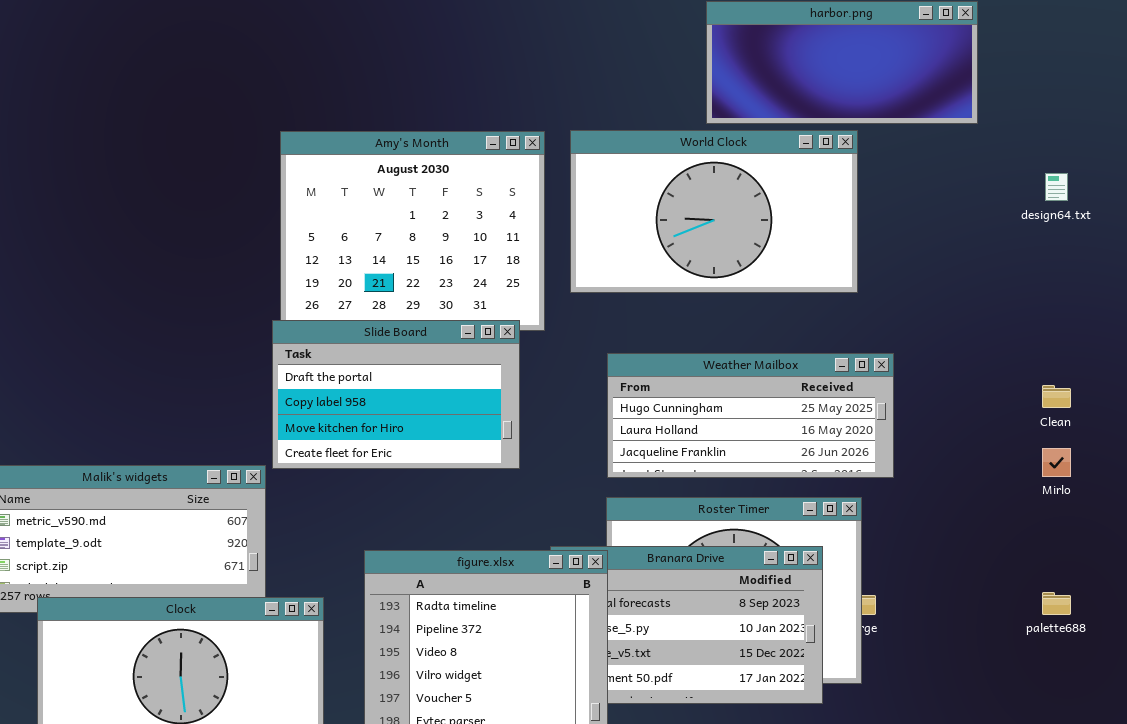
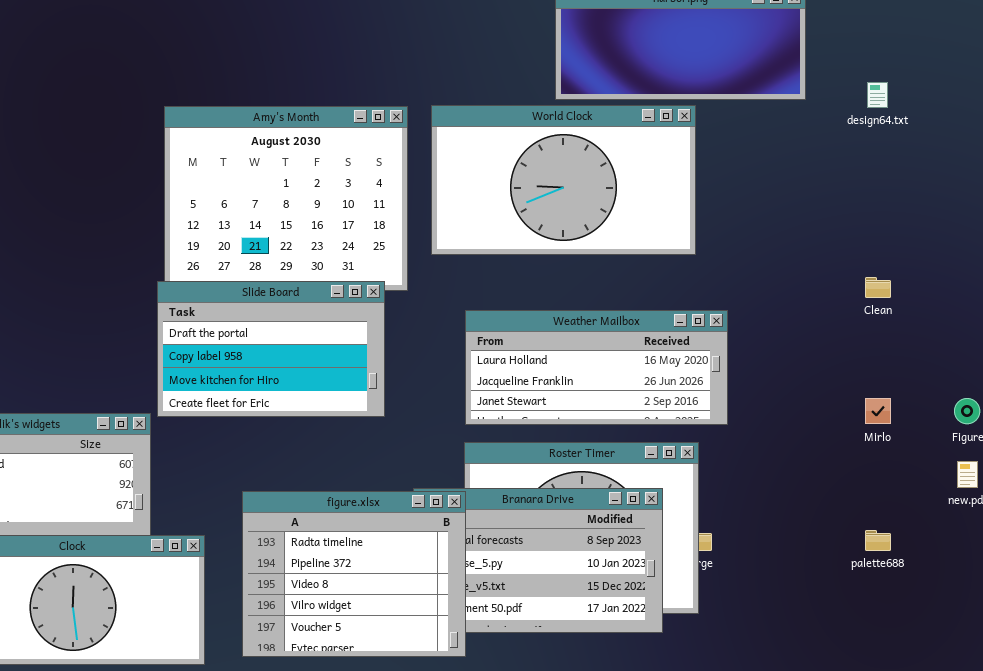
design64.txt: [1045,173,1068,201] -> [867,82,888,108], moved
Weather Mailbox: [607,353,894,478] -> [465,310,728,425], scrolled down 1 row
Clean: [1042,385,1071,408] -> [865,277,891,298], moved

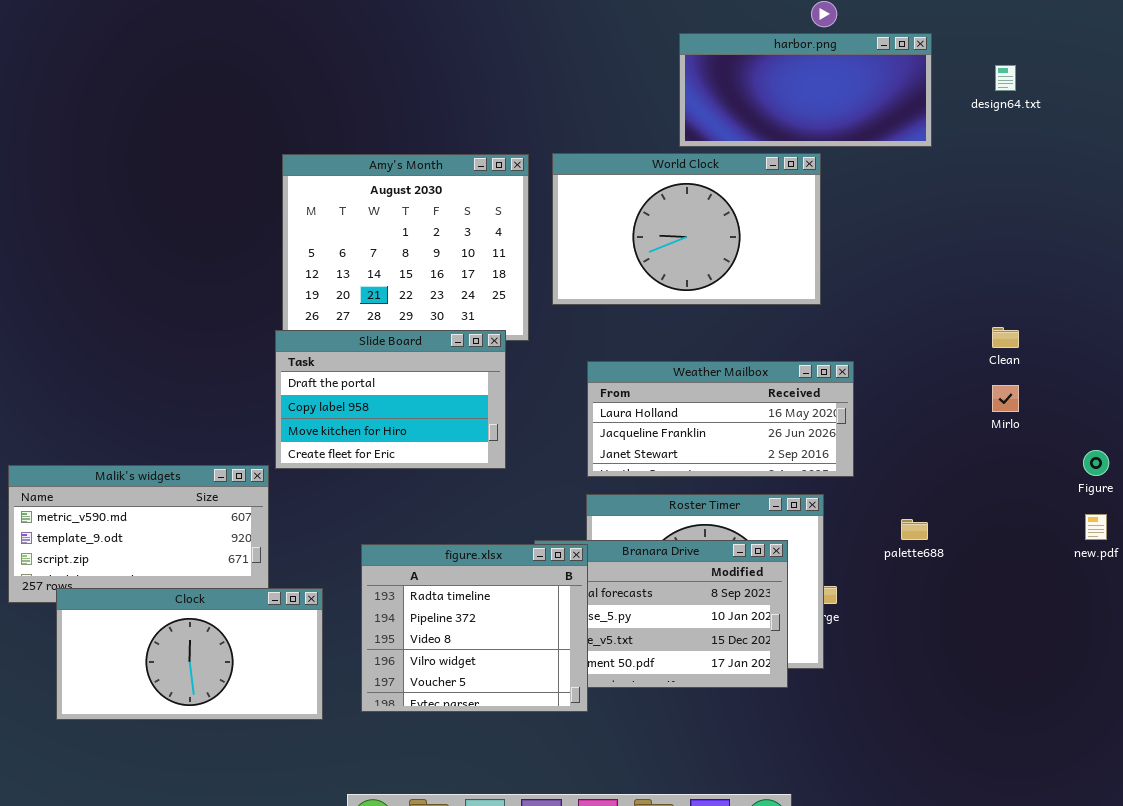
design64.txt: [867,82,888,108] -> [995,65,1016,91], moved
Mirlo: [865,398,891,424] -> [992,385,1019,412], moved
palette688: [865,530,891,551] -> [901,519,928,540], moved

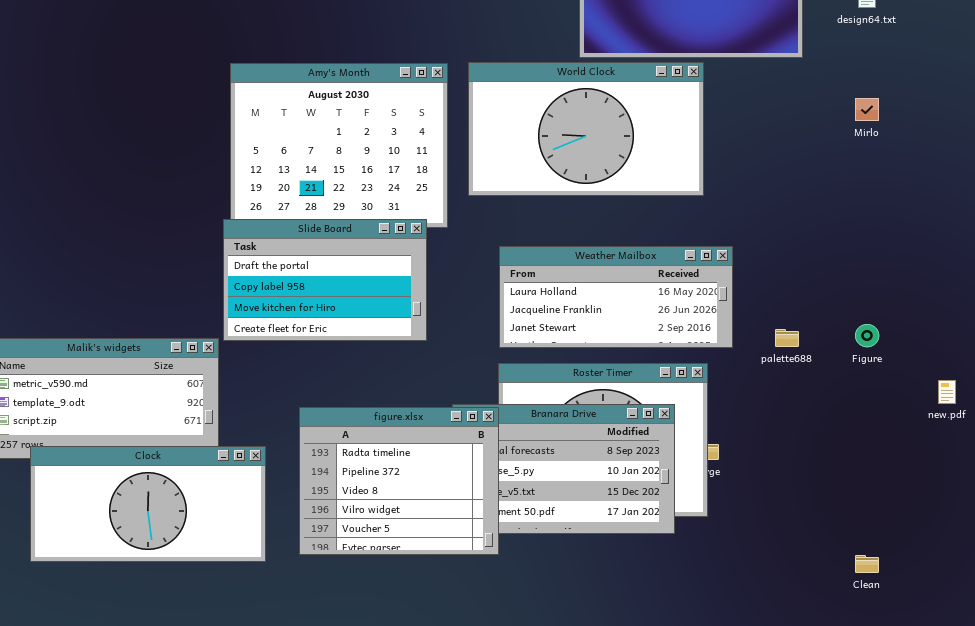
Clean: [992,327,1019,348] -> [855,555,879,573], moved
Mirlo: [992,385,1019,412] -> [855,98,879,121], moved
Figure: [1083,450,1109,476] -> [855,324,879,347], moved
palette688: [901,519,928,540] -> [775,329,799,347], moved

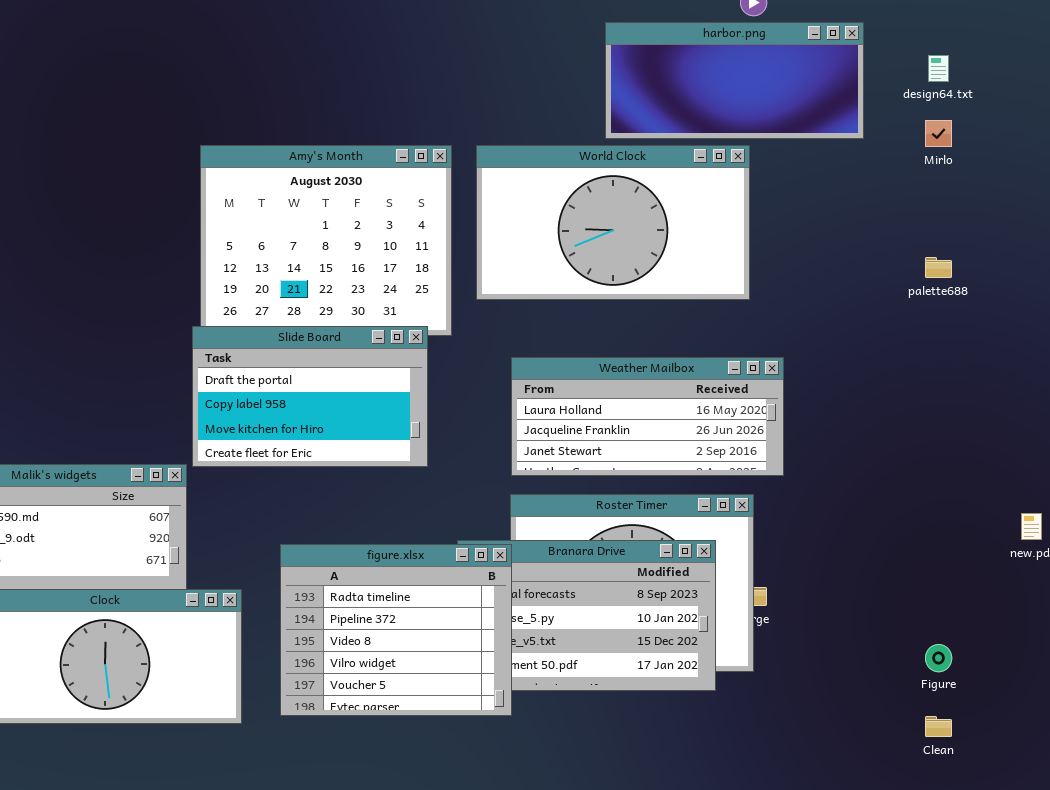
Mirlo: [855,98,879,121] -> [925,120,952,147], moved
Figure: [855,324,879,347] -> [925,644,952,672], moved
palette688: [775,329,799,347] -> [925,257,952,278], moved

